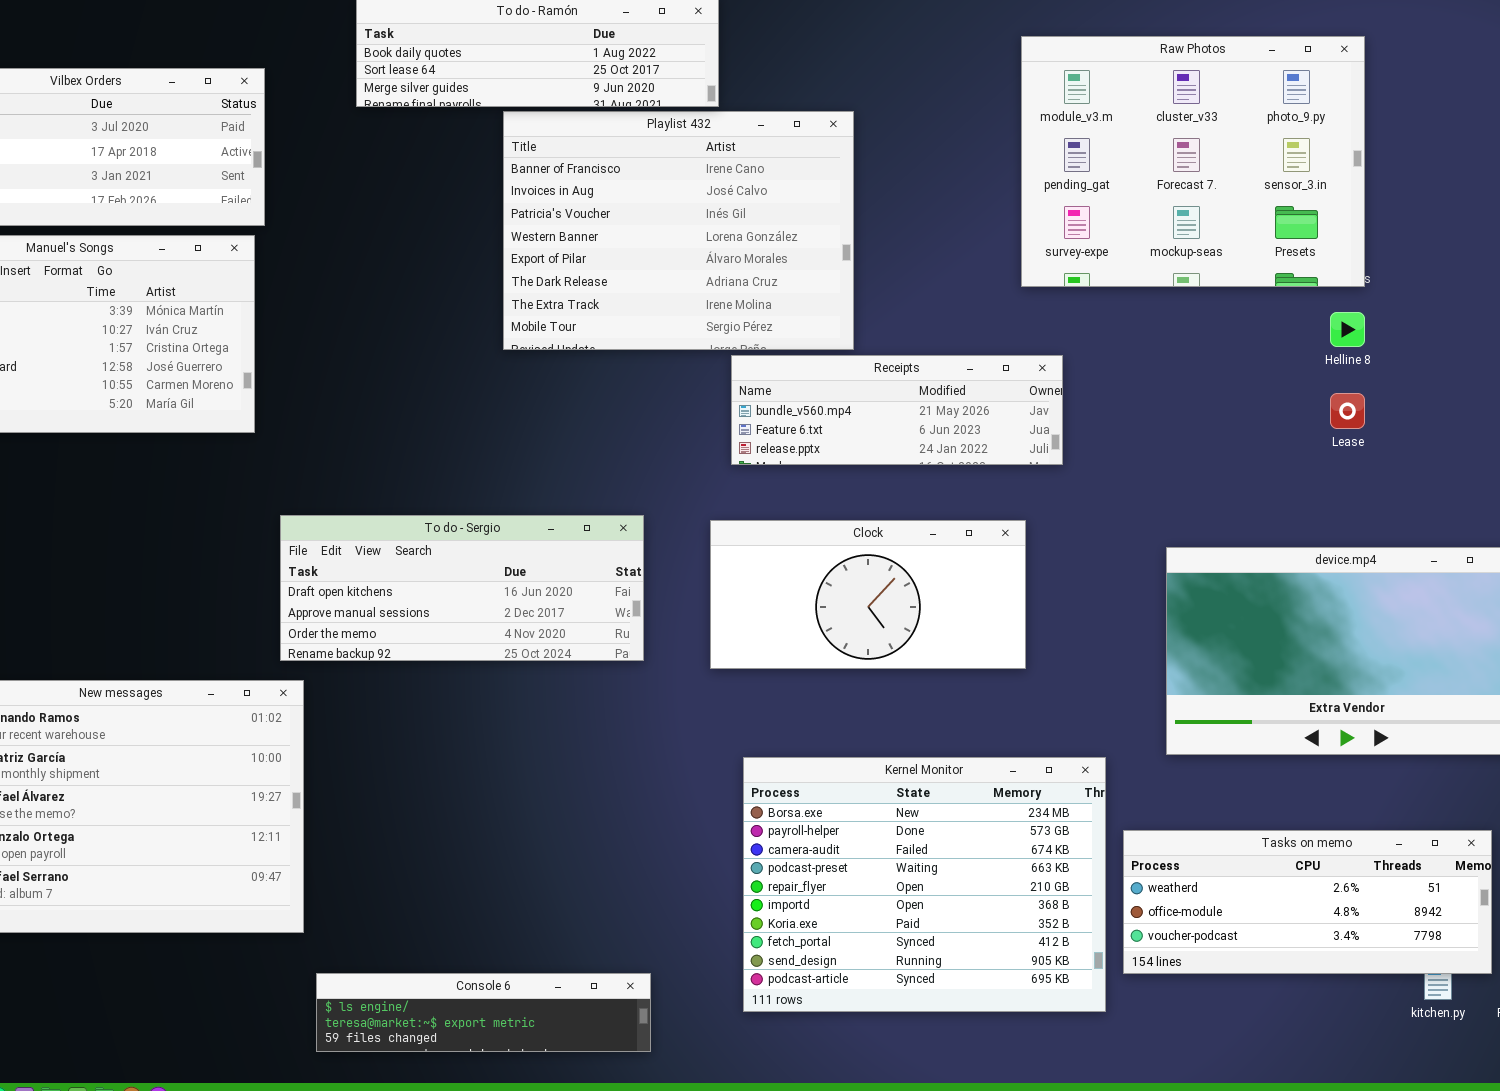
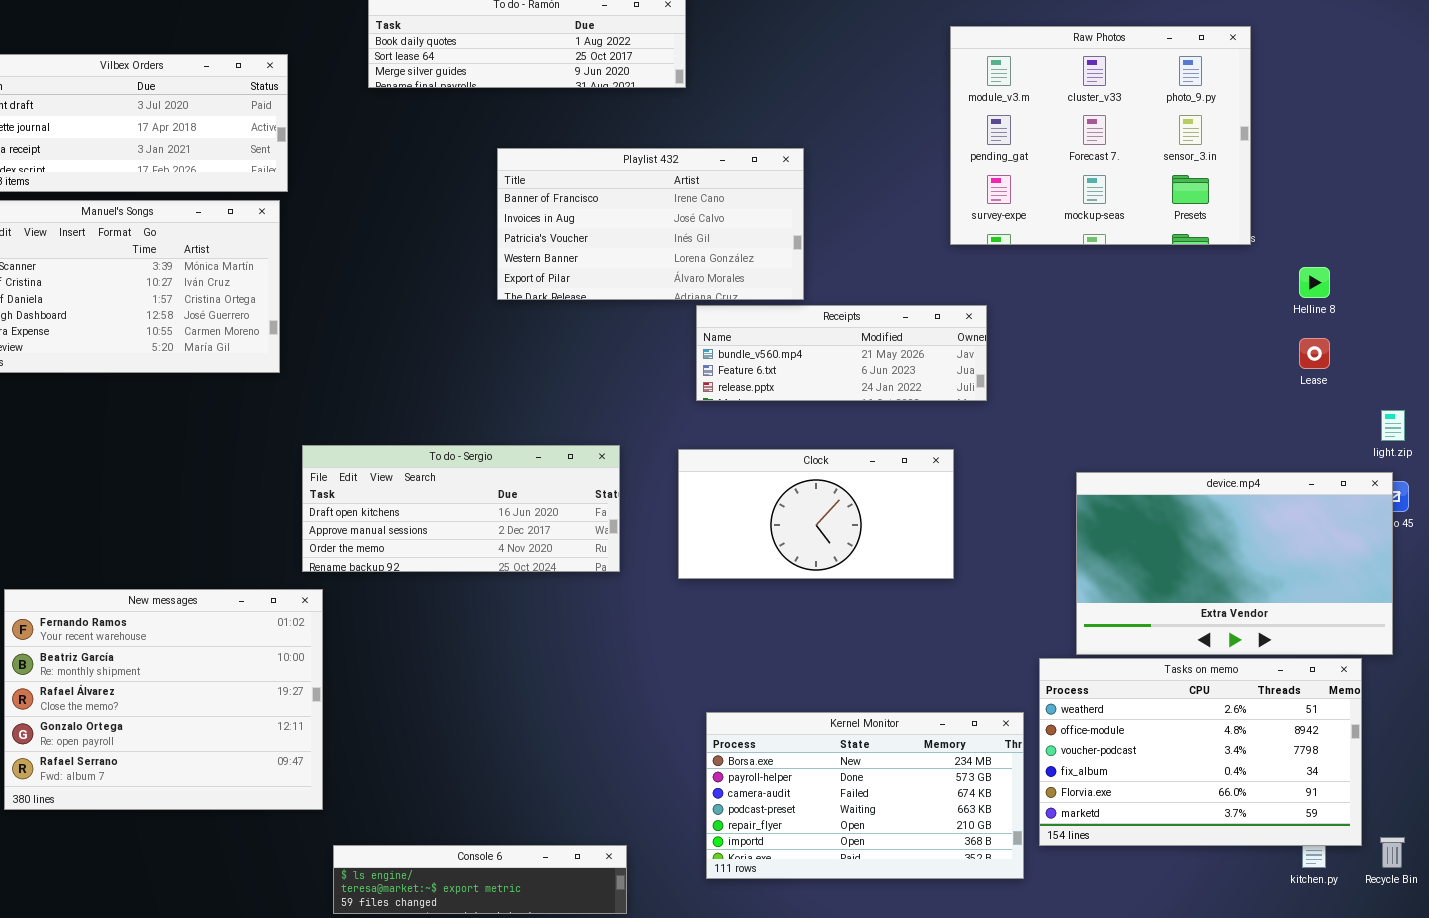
Playlist 432: [503,111,854,350] -> [497,148,804,300], resized
Helline 8: [1330,312,1365,347] -> [1299,267,1330,298], moved
Lease: [1330,393,1365,429] -> [1299,338,1330,369], moved
Kernel Monitor: [743,757,1106,1012] -> [706,712,1024,879], resized
Tasks on memo: [1123,830,1492,974] -> [1039,658,1362,846], resized

